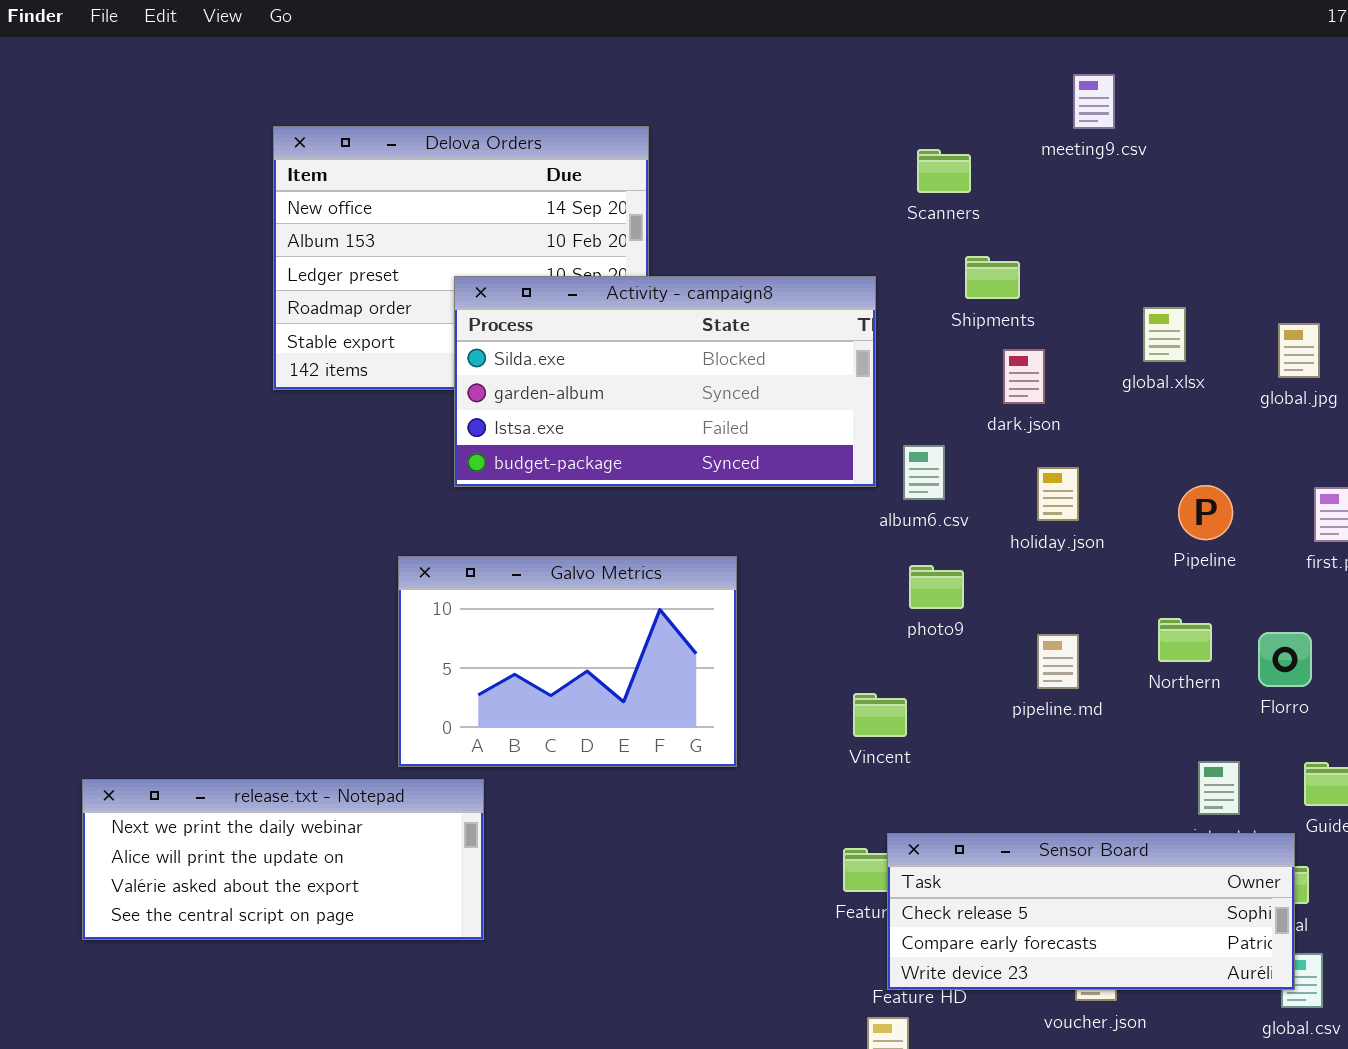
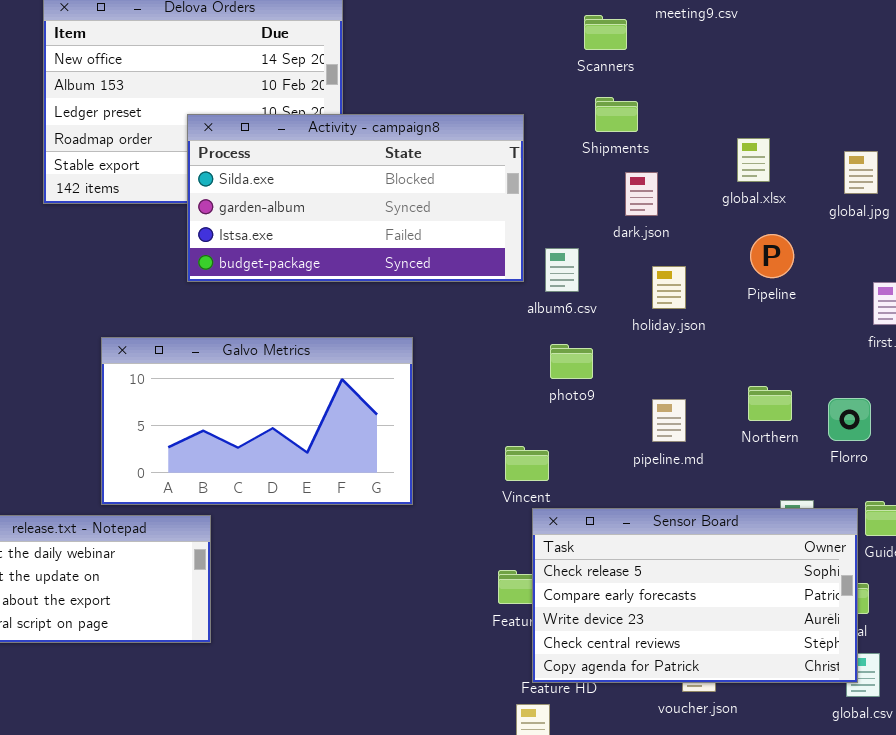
Scanners: [917,149,971,193] -> [584,15,627,50], moved
Pipeline: [1178,485,1233,540] -> [750,234,794,278], moved
Galvo Metrics: [398,556,737,767] -> [101,337,413,505], resized
Sensor Board: [887,833,1295,990] -> [532,508,858,683], resized

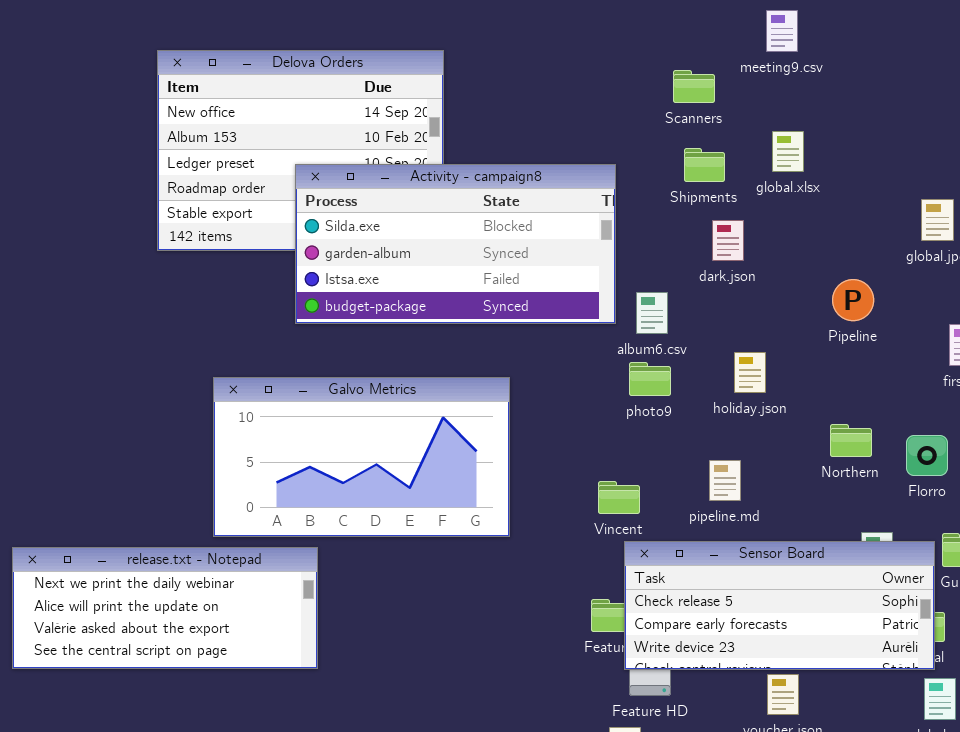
global.xlsx: [737,138,770,182] -> [772,131,804,172], moved
holiday.json: [652,266,686,309] -> [734,352,766,393], moved
photo9: [550,344,593,379] -> [629,362,671,396], moved
pipeline.md: [652,399,686,442] -> [709,460,741,501], moved
Sensor Board: [532,508,858,683] -> [624,541,935,670], resized

